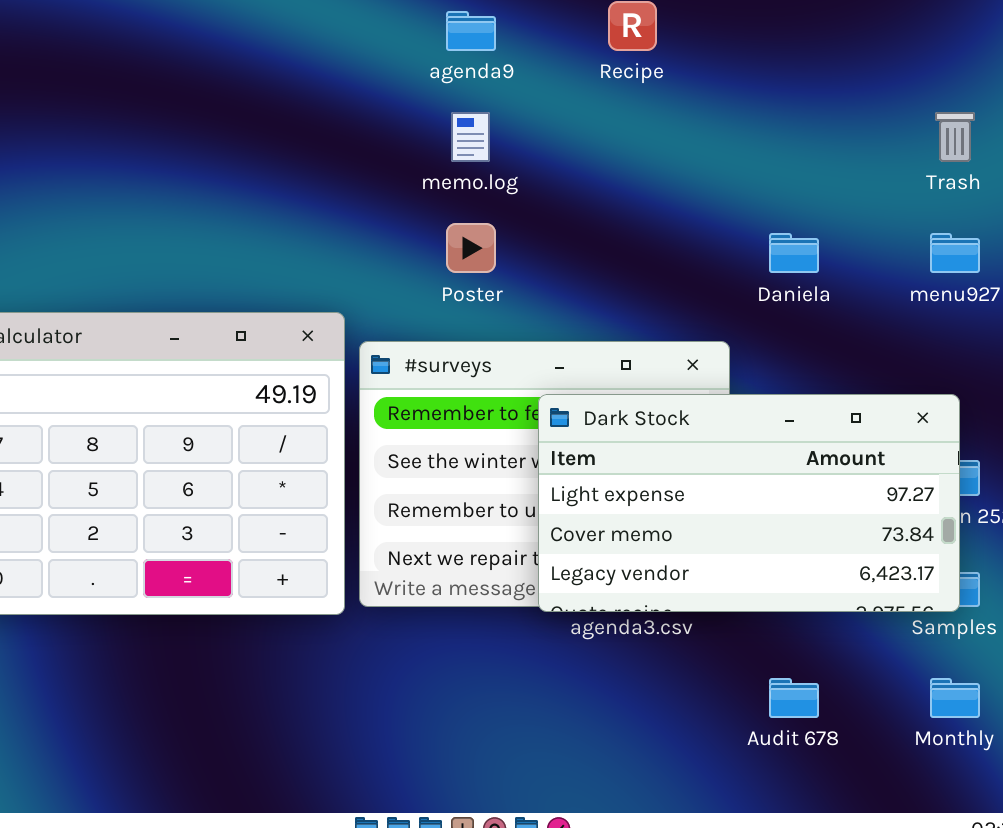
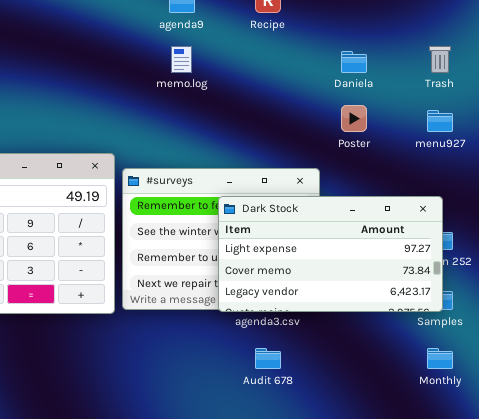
Poster: [446,223,496,273] -> [341,105,367,132], moved
Daniela: [769,233,819,273] -> [341,51,367,73], moved
Audit 678: [769,678,819,718] -> [255,348,281,369], moved

